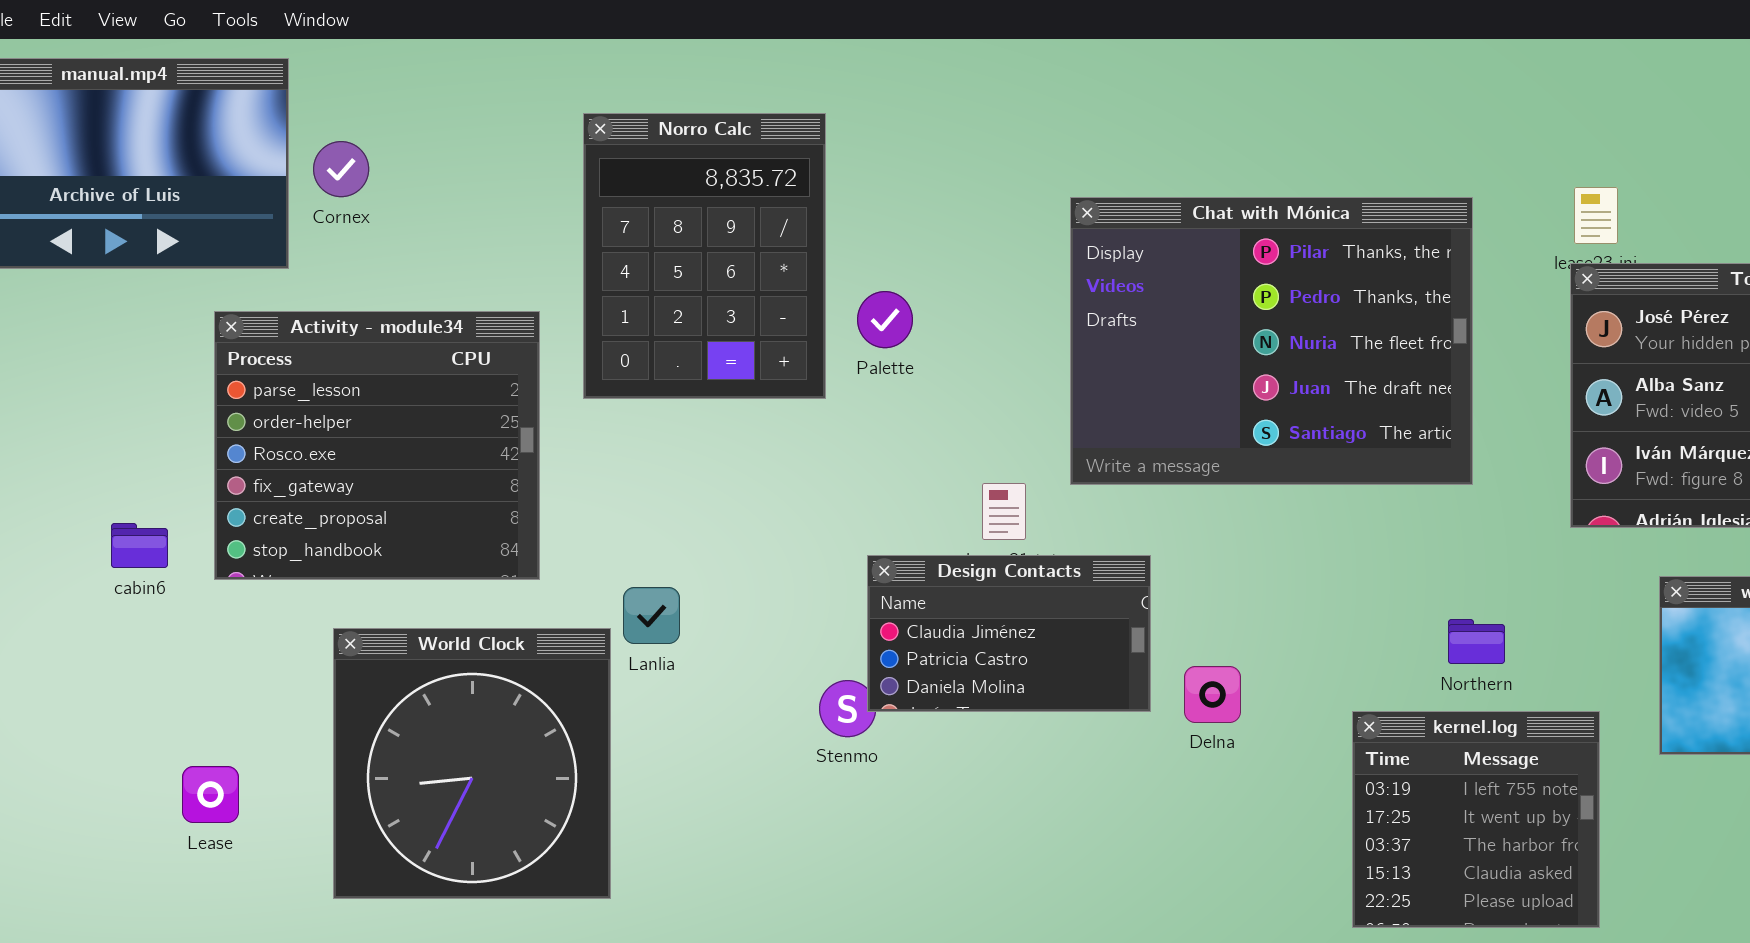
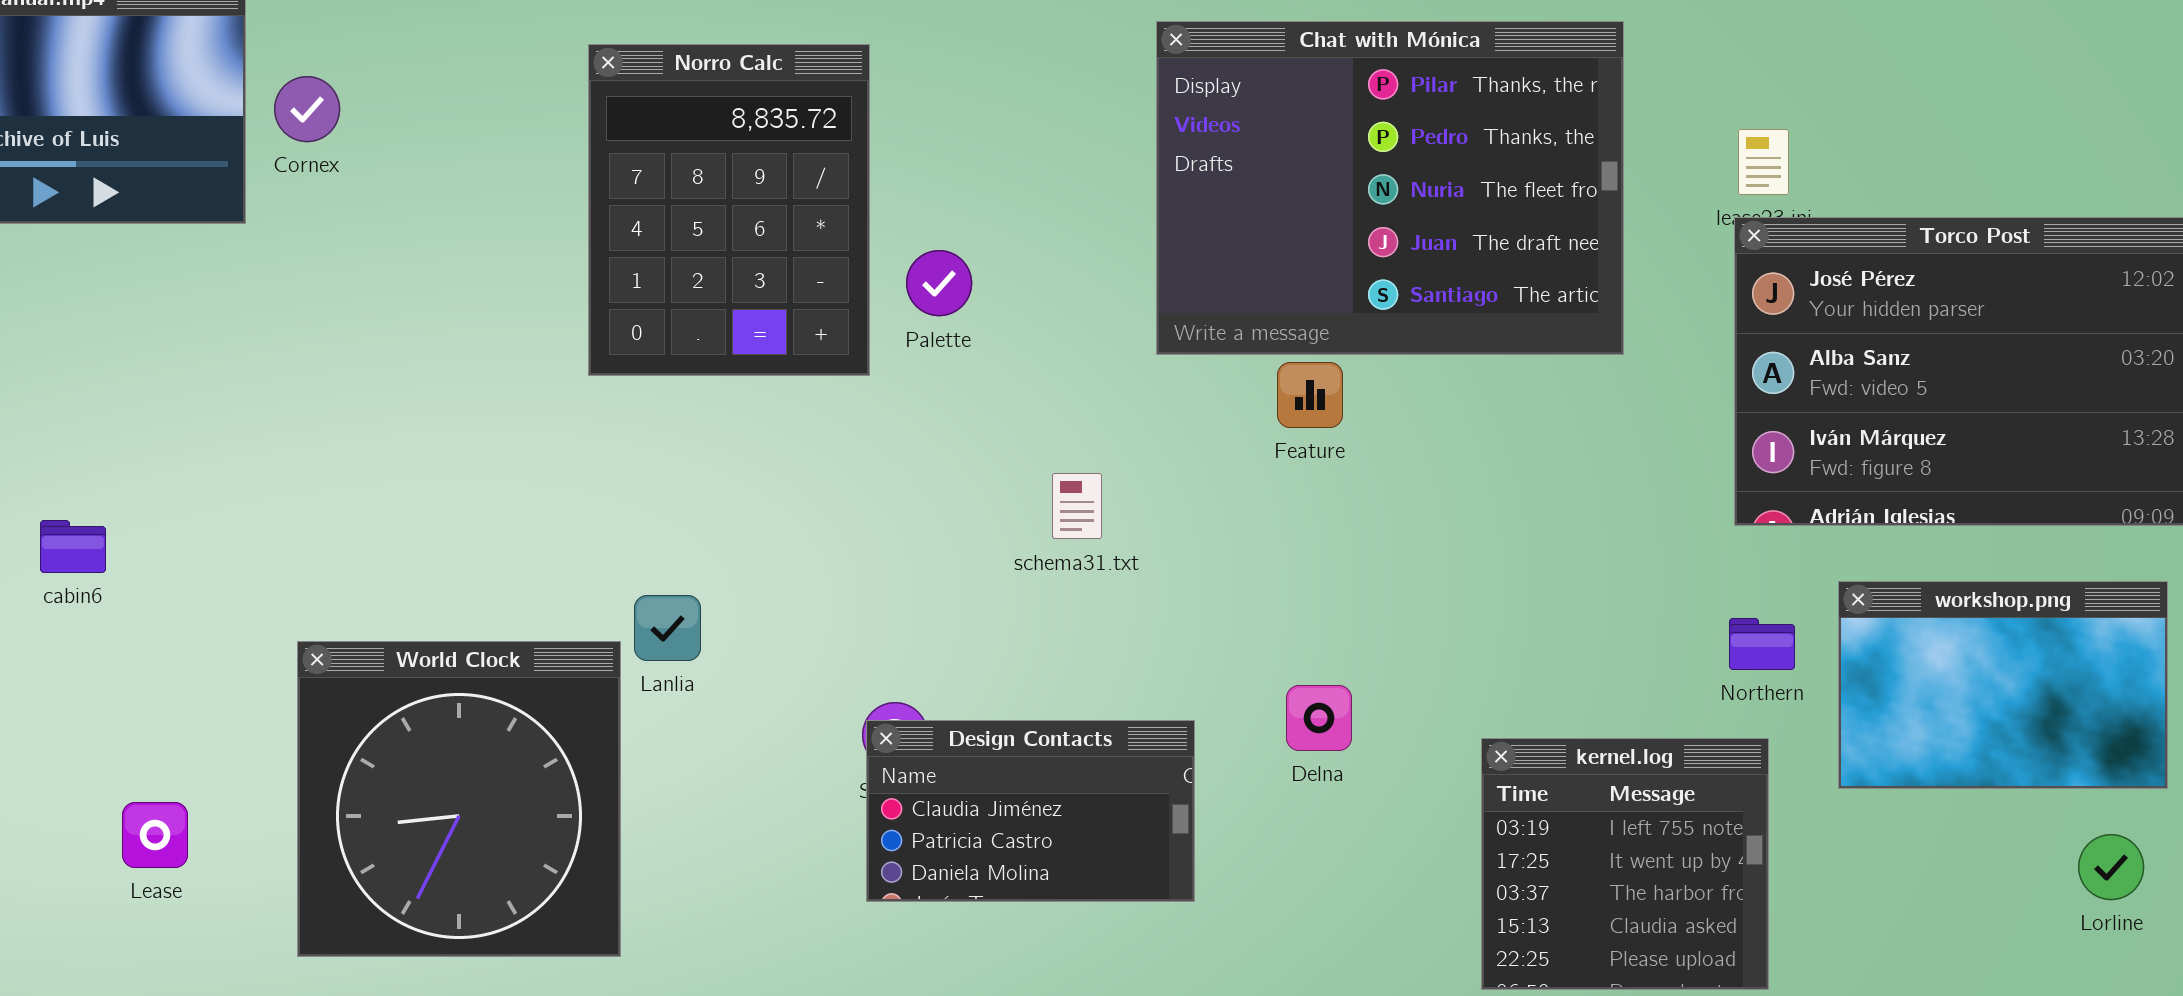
Chat with Mónica: [1070,197,1473,485] -> [1156,21,1624,355], moved
Activity - module34: [214,311,540,580] -> none, closed
Design Contacts: [867,555,1151,712] -> [866,720,1195,902], moved
Northern: [1448,619,1505,664] -> [1729,618,1795,670], moved

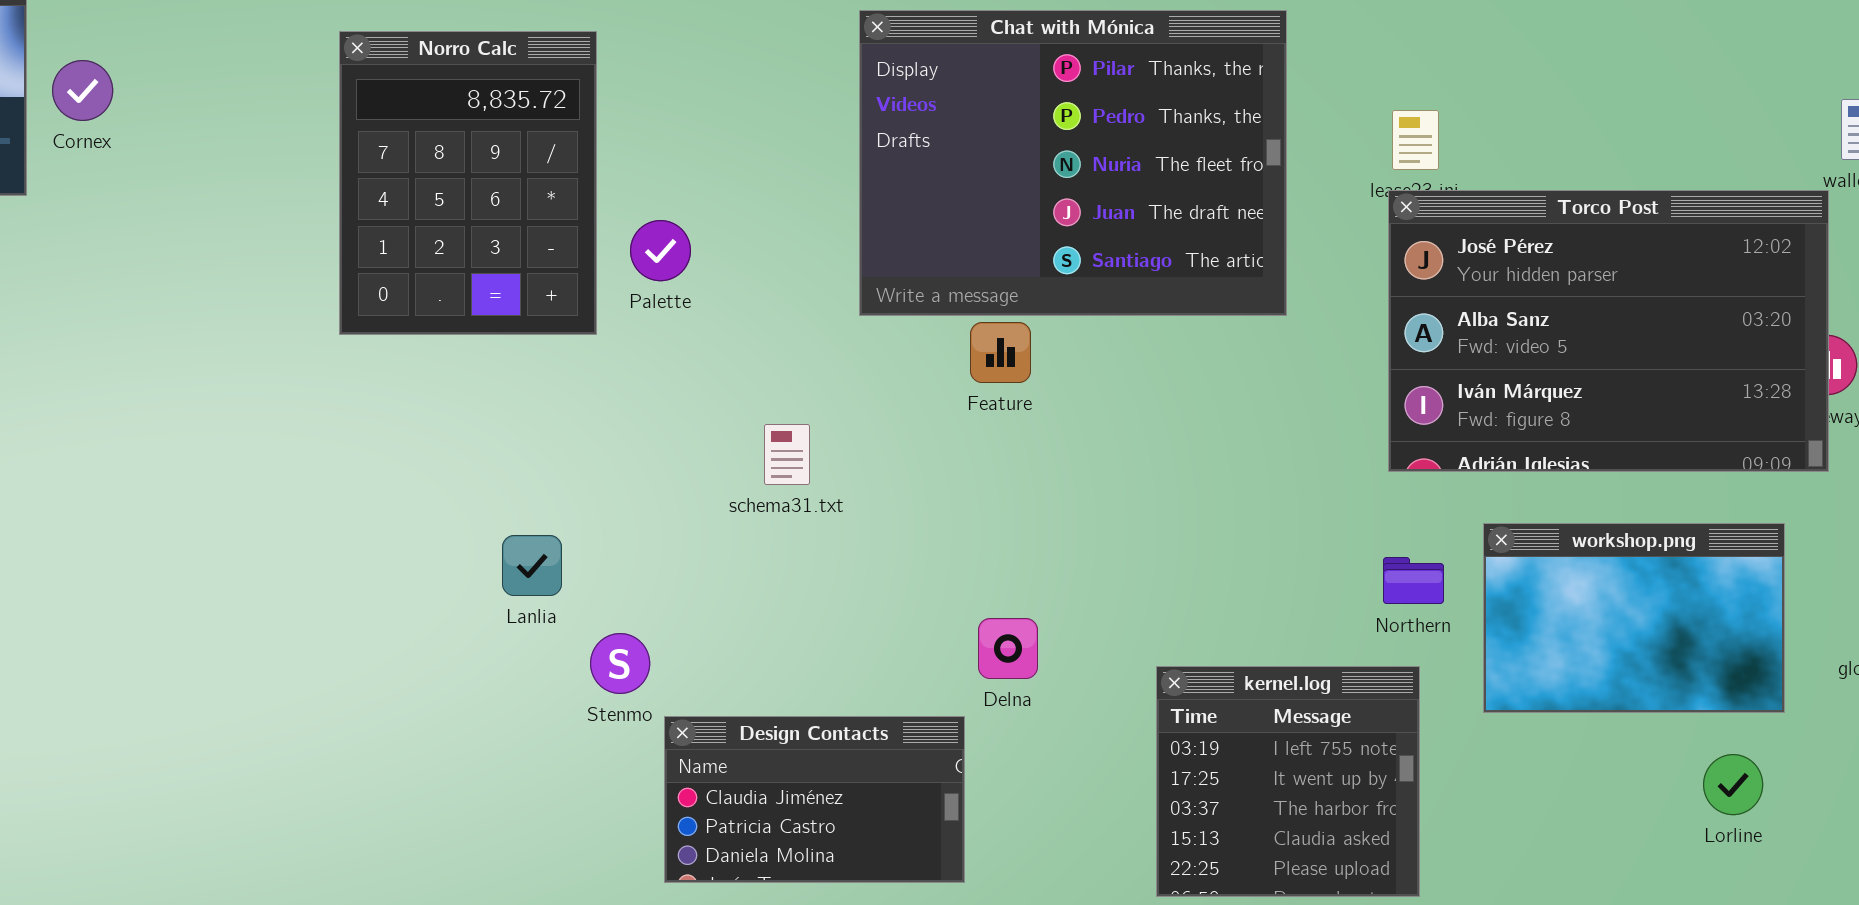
Lanlia: [634,595,701,661] -> [502,535,562,596], moved
World Clock: [297,641,621,957] -> none, closed
Design Contacts: [866,720,1195,902] -> [664,716,965,883], moved

